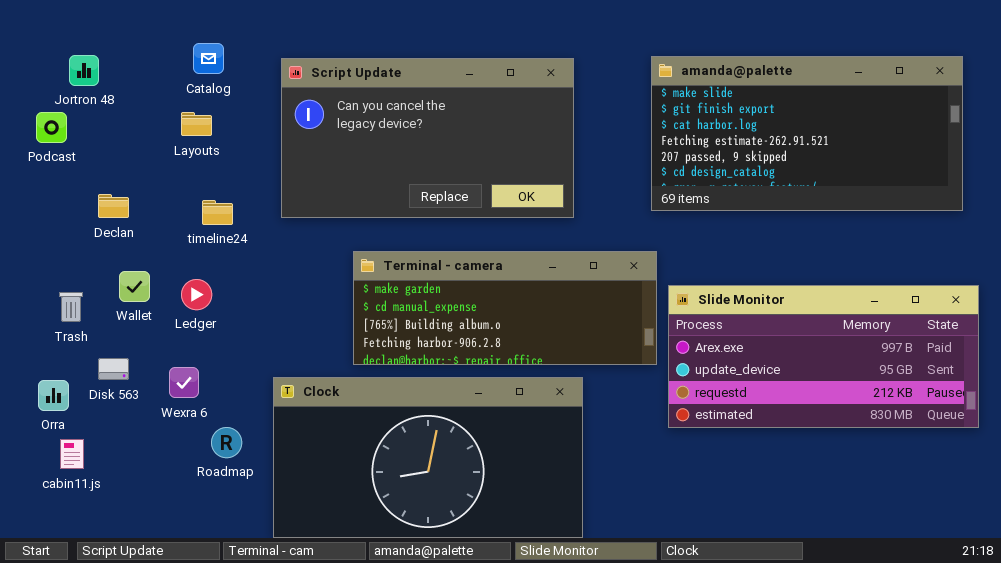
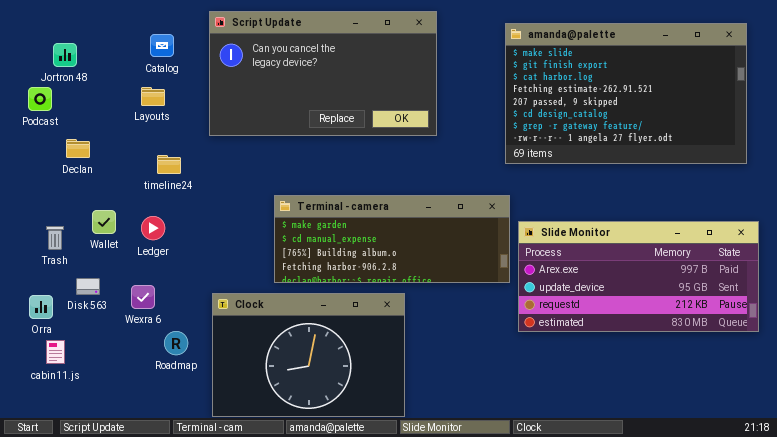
amanda@palette: [651,56,963,211] -> [505,23,747,164], resized
Script Update: [281,58,574,218] -> [209,11,437,136], moved
Declan: [98,194,129,218] -> [66,139,90,158], moved
Clock: [273,377,583,538] -> [212,293,405,417], resized

